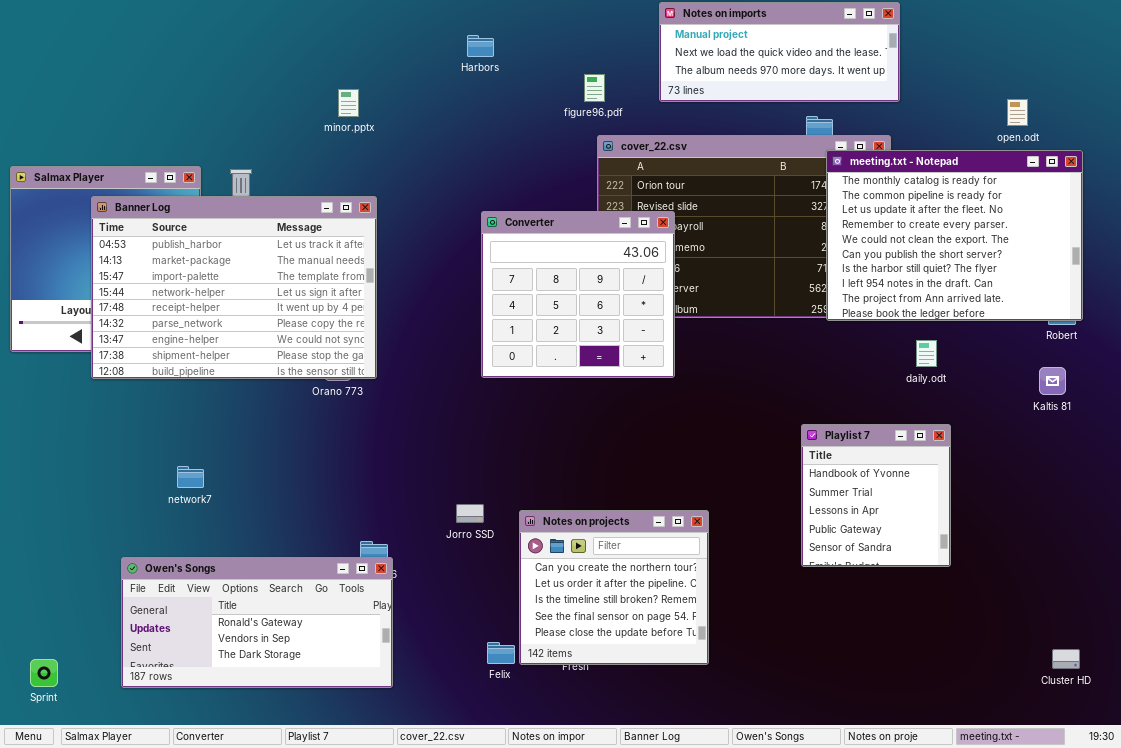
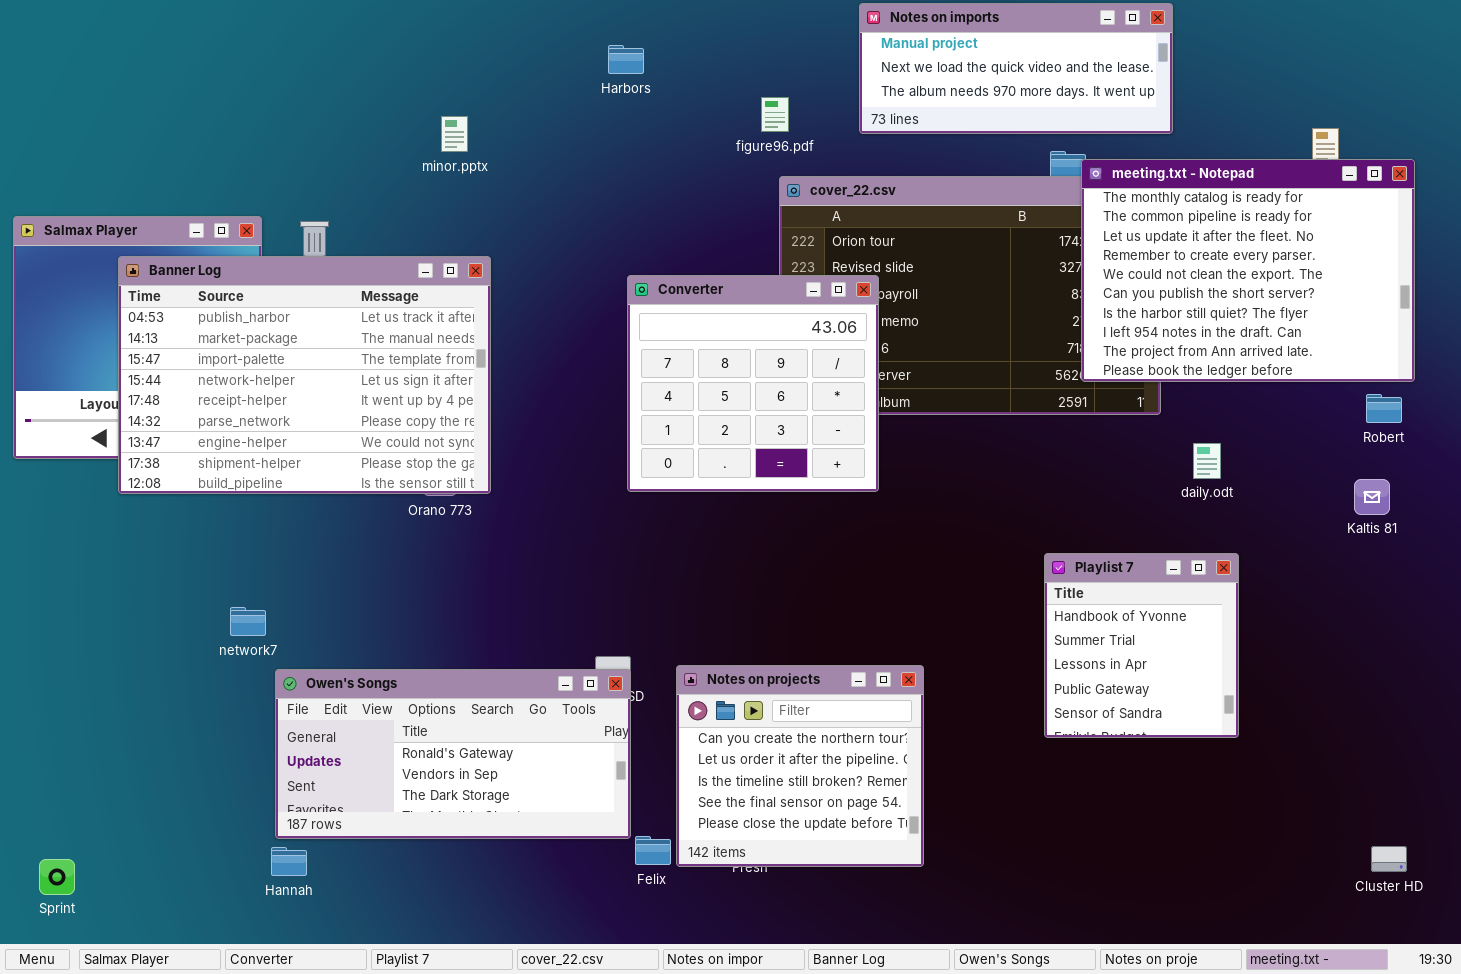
meeting.txt - Notepad: [826,150,1083,321] -> [1081,159,1415,382], moved
Owen's Songs: [121,557,393,688] -> [275,669,631,839], moved

